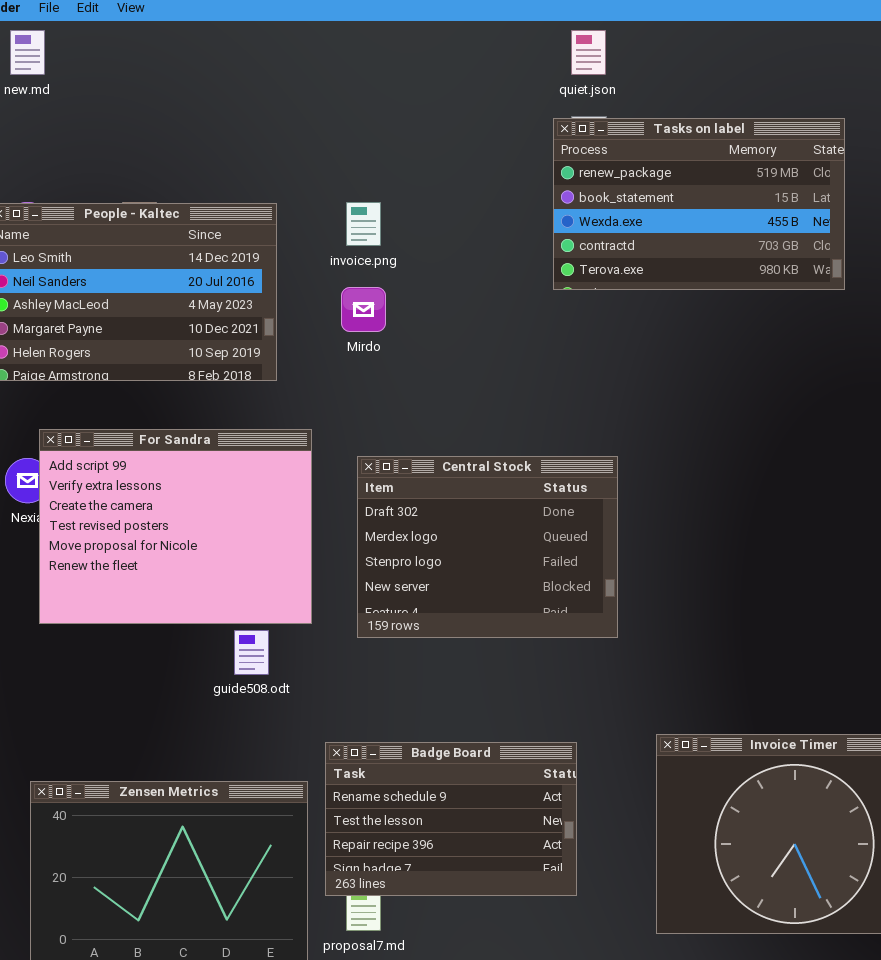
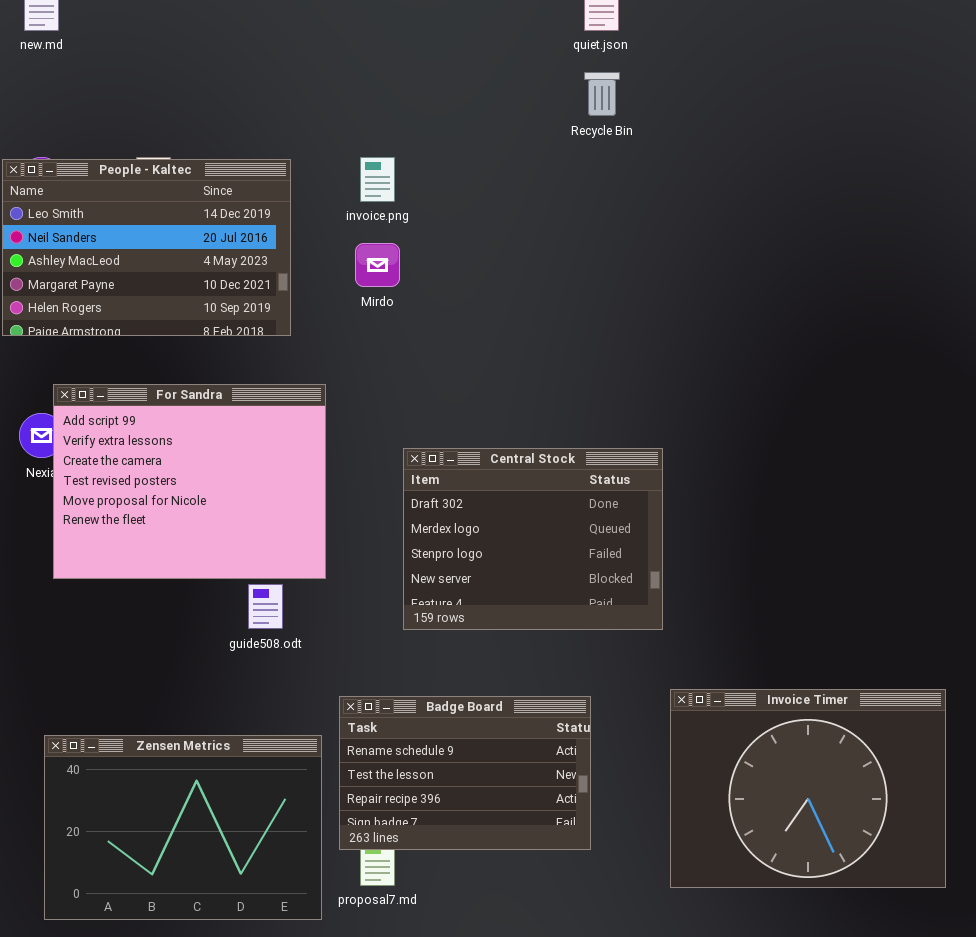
Tasks on label: [553,118,845,290] -> none, closed
Central Stock: [357,456,618,638] -> [403,448,663,630], moved

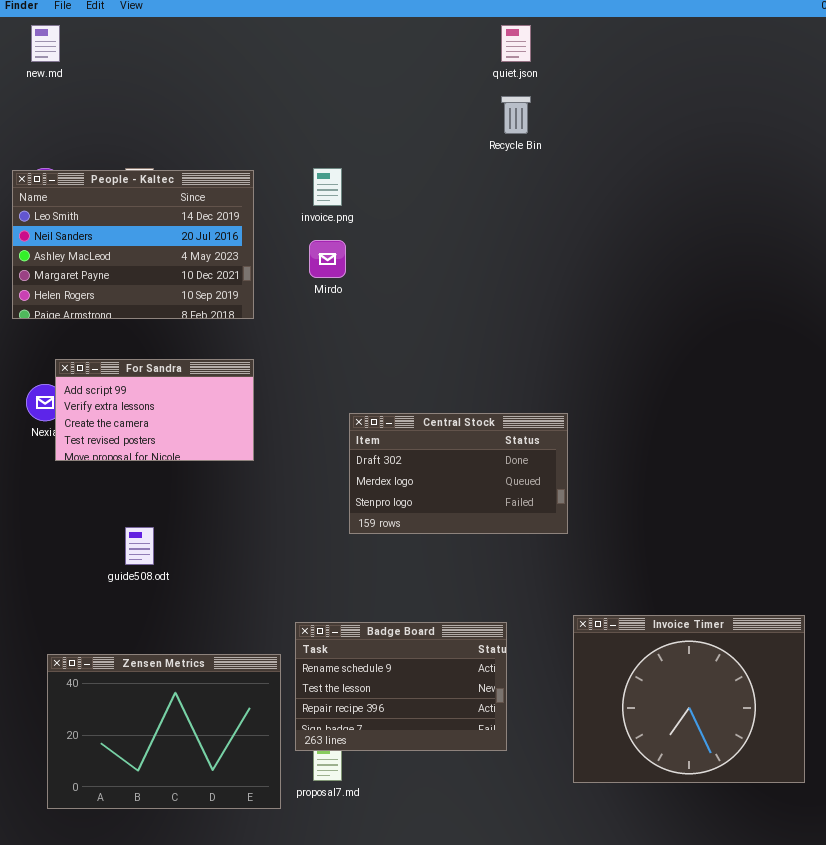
For Sandra: [53,384,326,579] -> [55,359,254,461], resized
Central Stock: [403,448,663,630] -> [349,413,568,534], resized
guide508.odt: [248,584,283,629] -> [125,527,154,565], moved

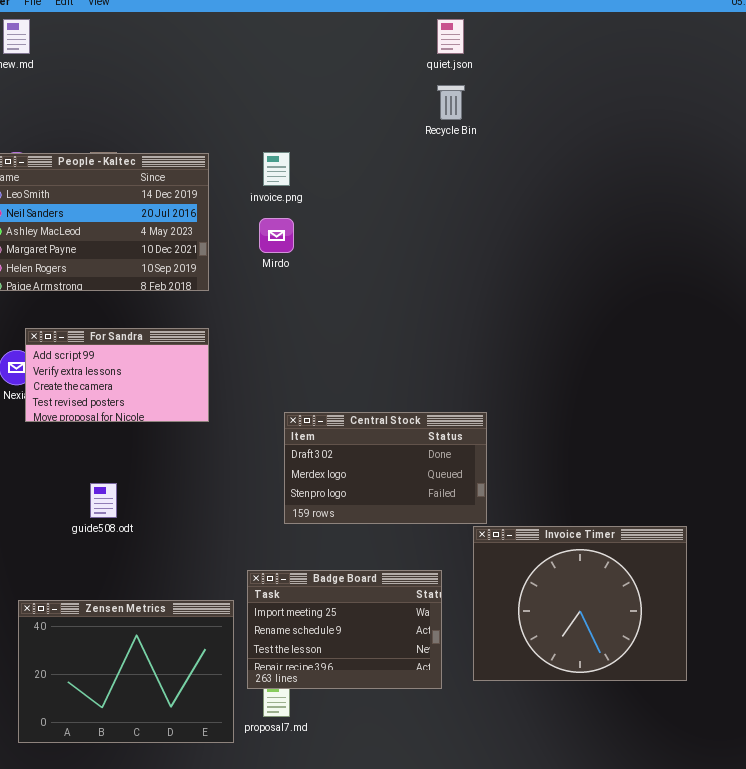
Central Stock: [349,413,568,534] -> [284,412,487,524], moved
Invoice Timer: [573,615,805,783] -> [473,526,687,681], moved
Badge Board: [295,622,507,751] -> [247,570,442,689], scrolled up 1 row

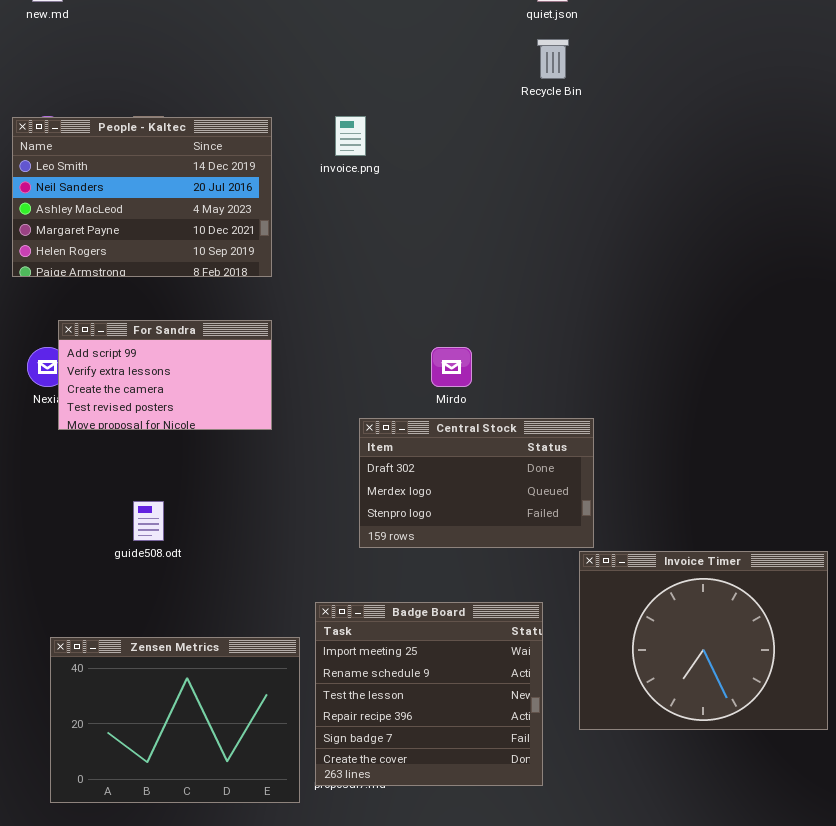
Mirdo: [259,218,294,253] -> [431,347,472,387], moved
Badge Board: [247,570,442,689] -> [315,602,543,786], resized

